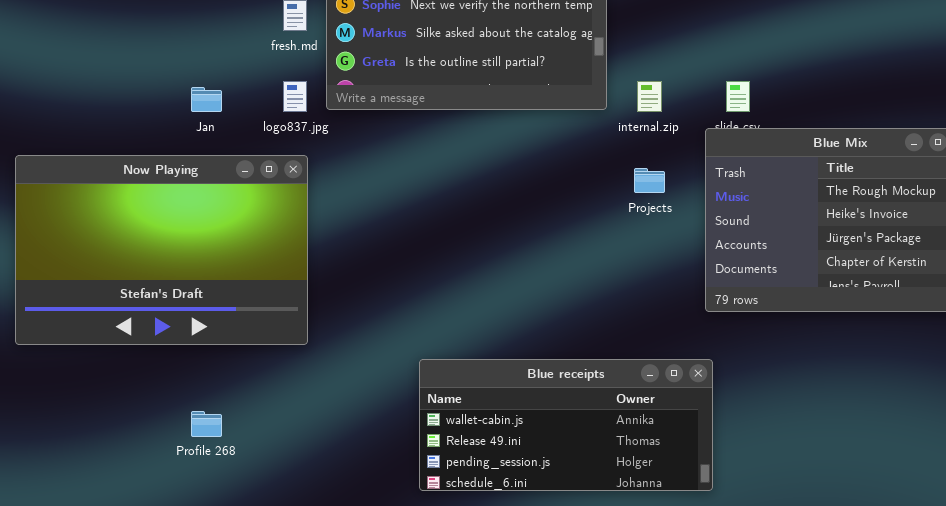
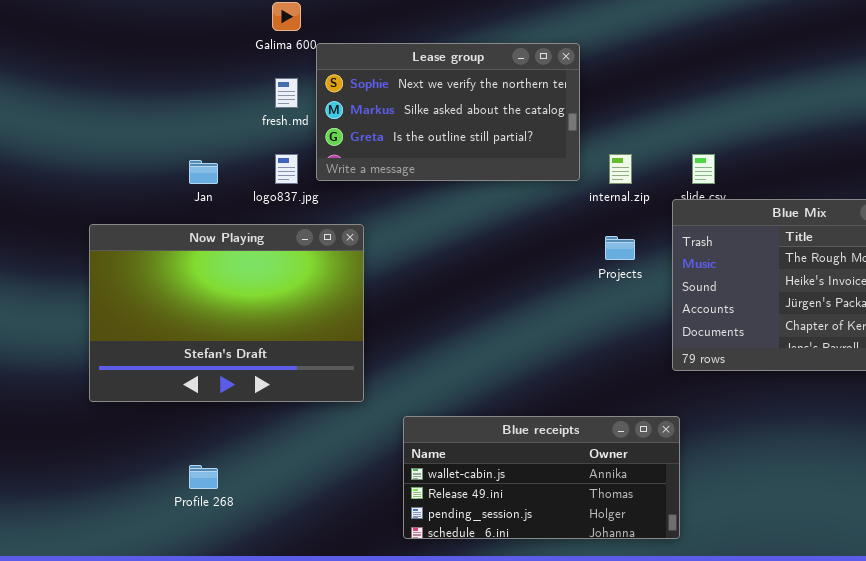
Now Playing: [15,155,308,345] -> [89,224,364,402], moved

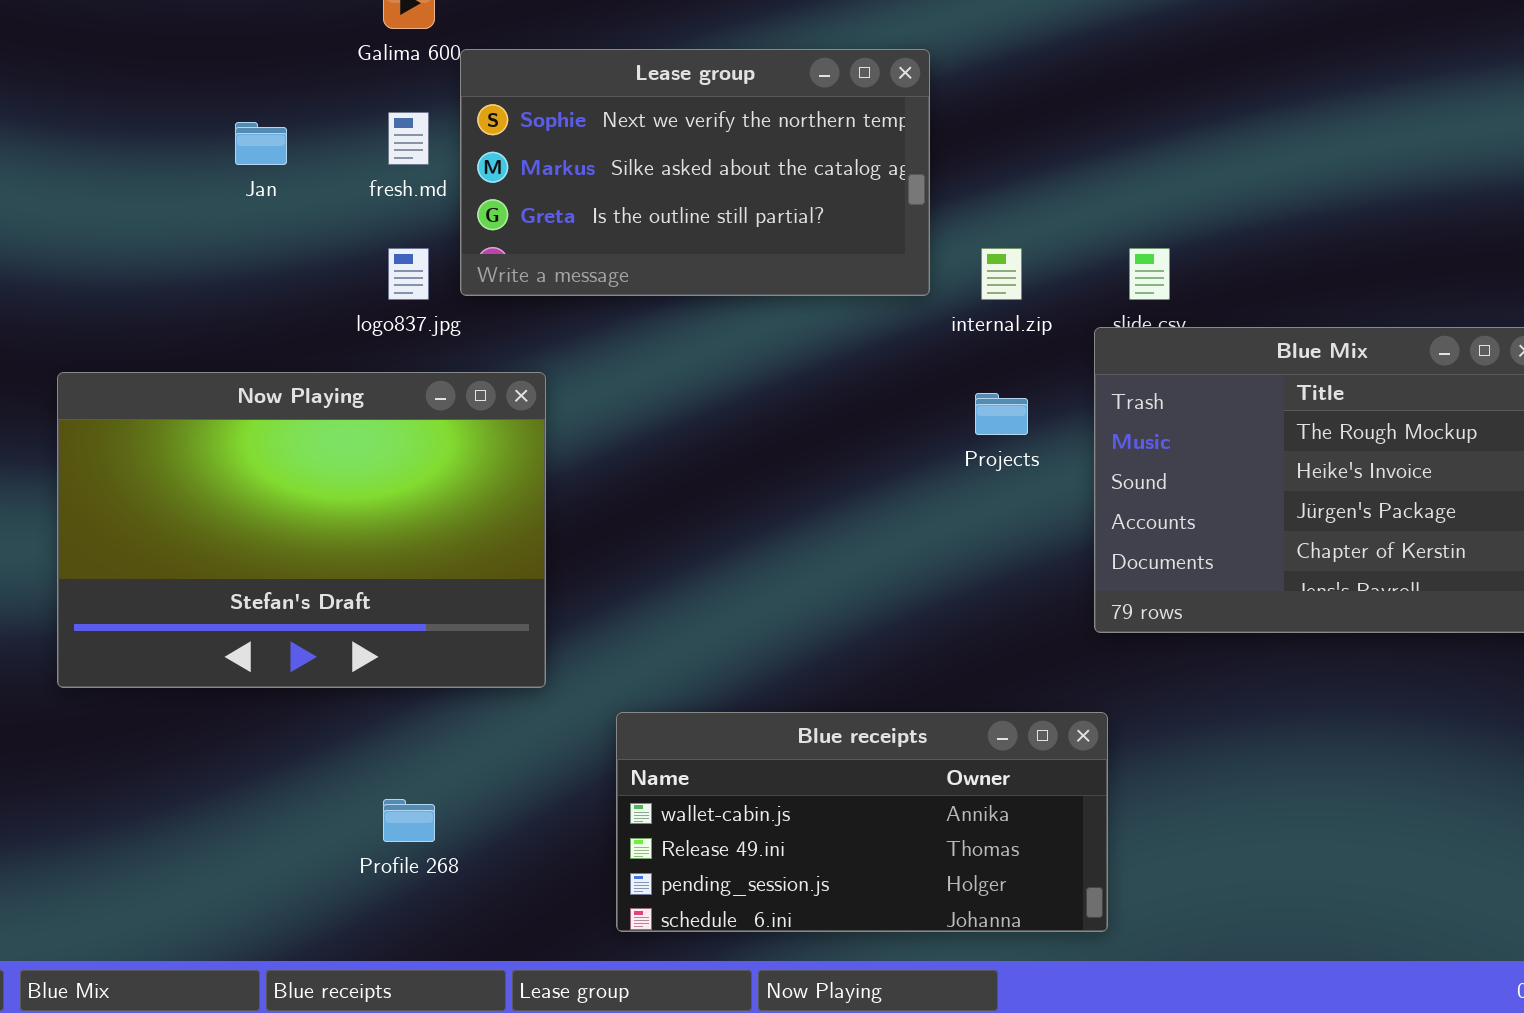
Jan: [189,160,218,184] -> [235,122,287,165], moved
Profile 268: [189,465,218,489] -> [383,799,435,842], moved

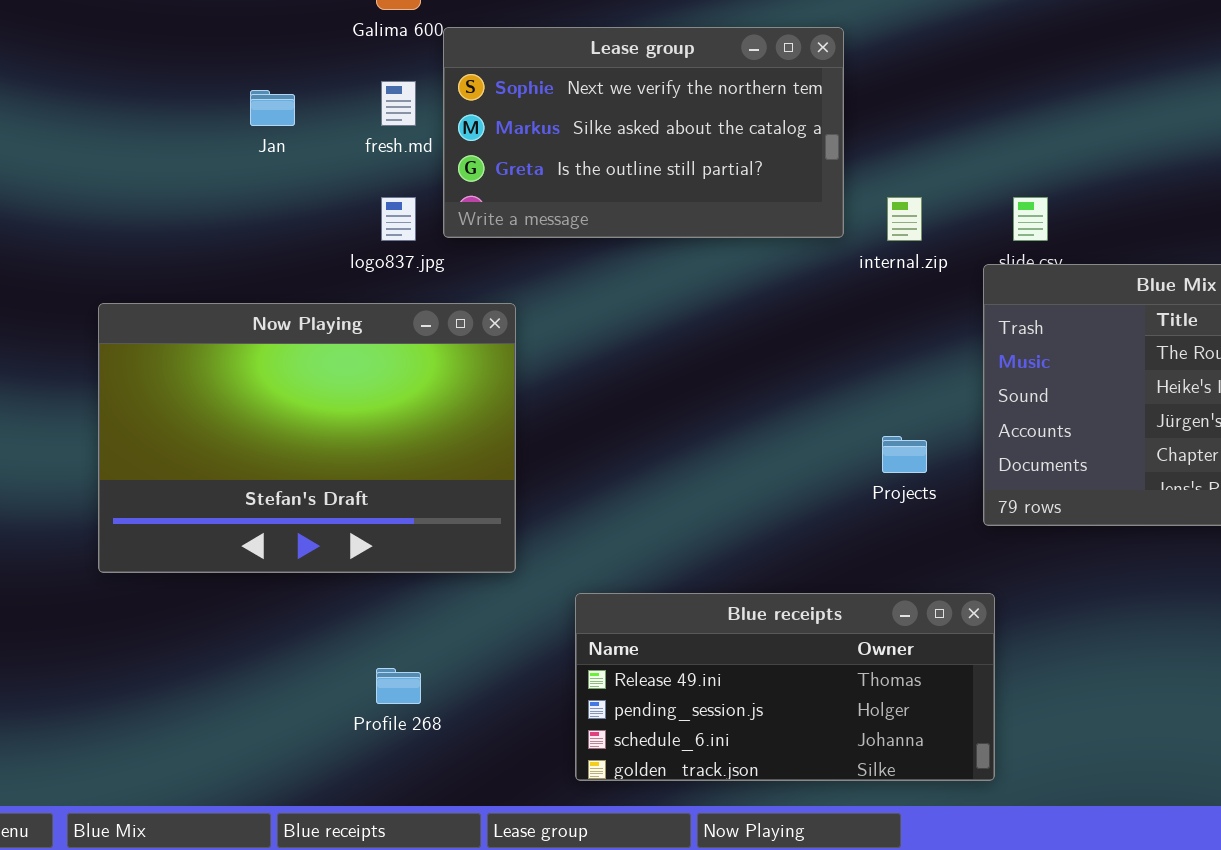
Projects: [975,393,1028,435] -> [882,436,927,473], moved
Blue receipts: [616,712,1108,932] -> [575,593,995,781], scrolled down 1 row

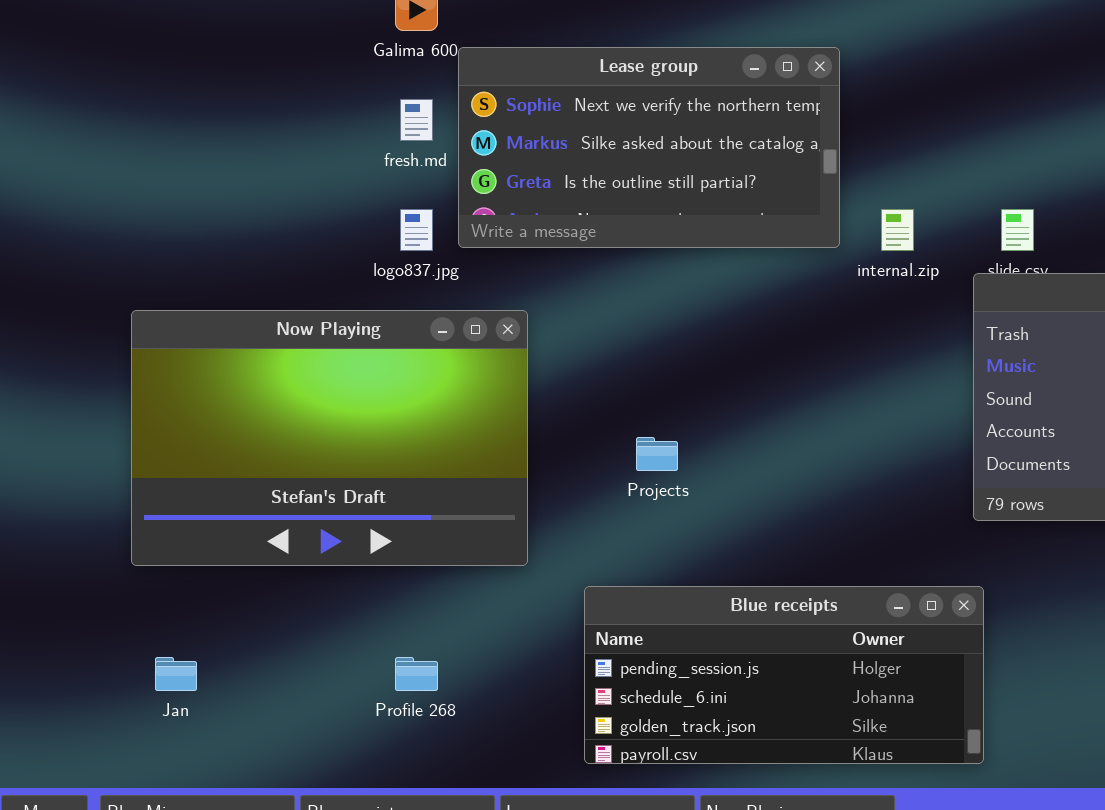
Jan: [250,90,295,126] -> [155,657,197,691], moved
Projects: [882,436,927,473] -> [636,437,678,471], moved
Blue receipts: [575,593,995,781] -> [584,586,984,764], scrolled down 1 row

